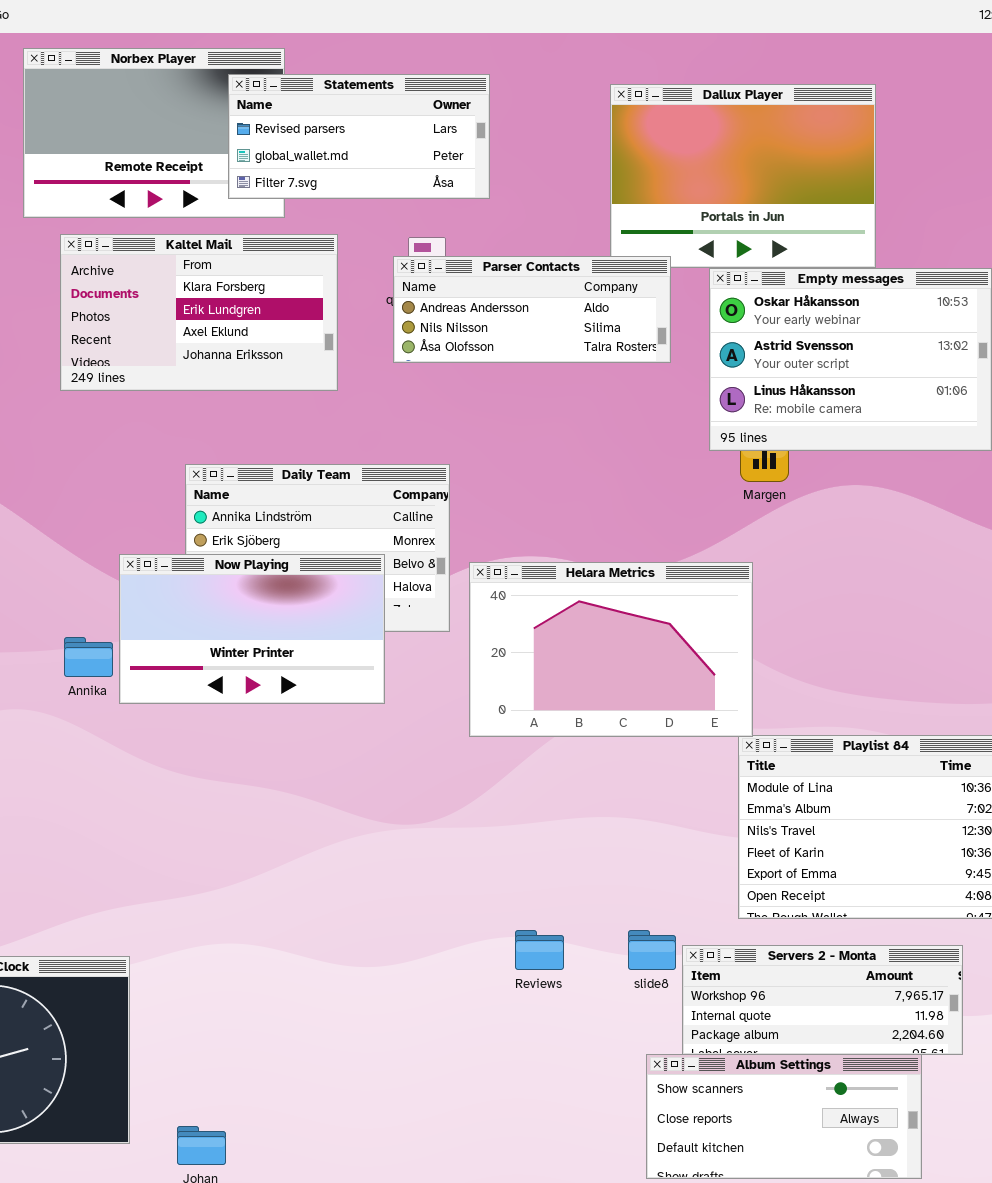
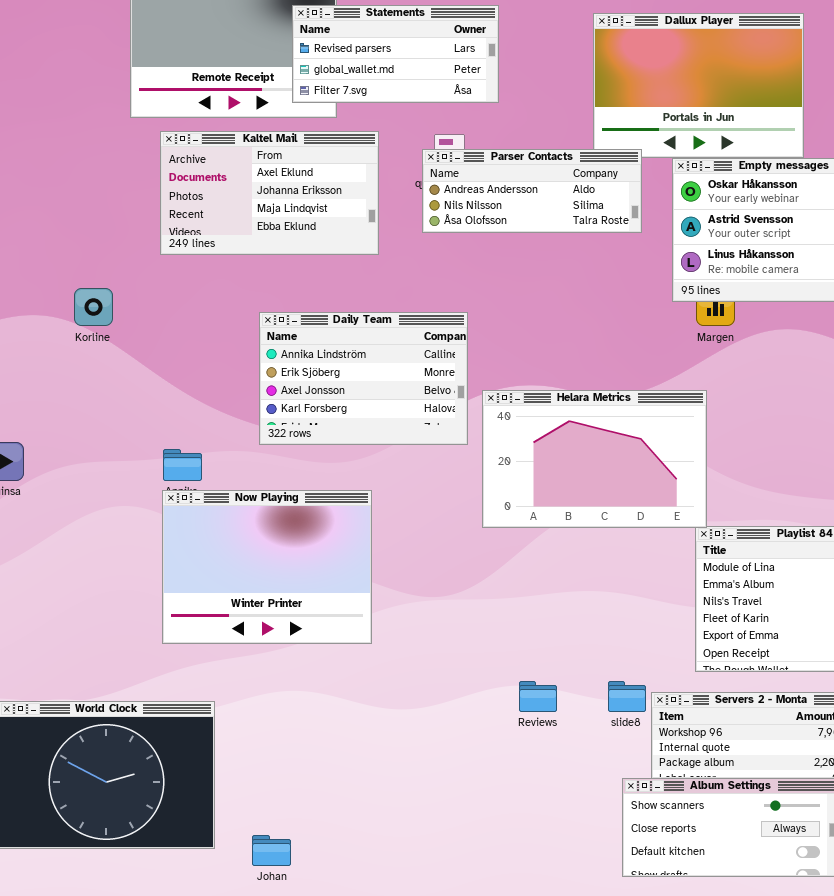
Kaltel Mail: [60,234,338,391] -> [160,131,379,255], scrolled down 2 rows
Now Playing: [119,554,385,704] -> [162,490,372,644], moved, resized

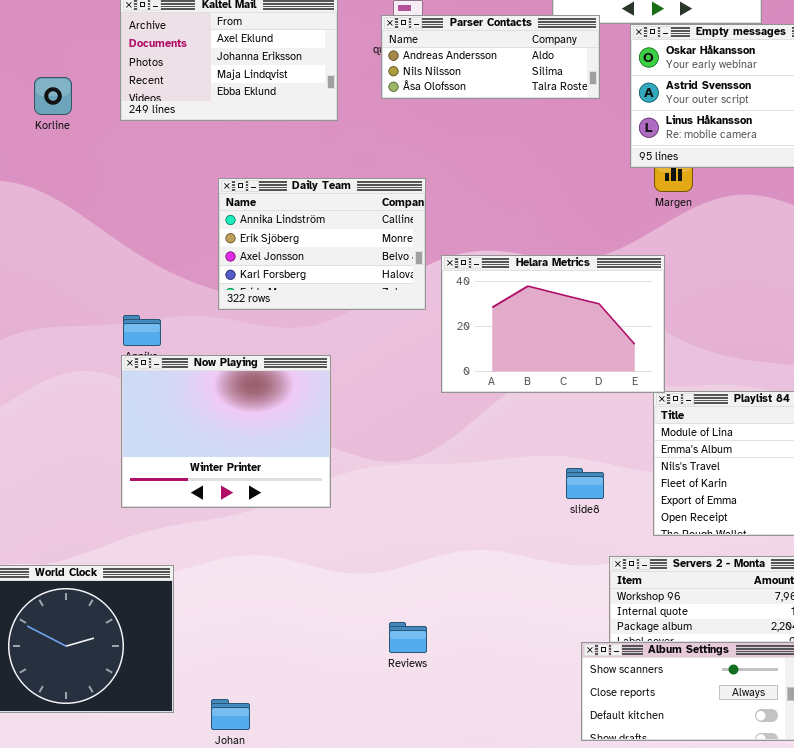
Korline: [74,288,113,326] -> [34,77,72,115], moved
Reviews: [519,681,557,712] -> [389,622,427,653], moved
slide8: [608,681,646,712] -> [566,468,604,499], moved

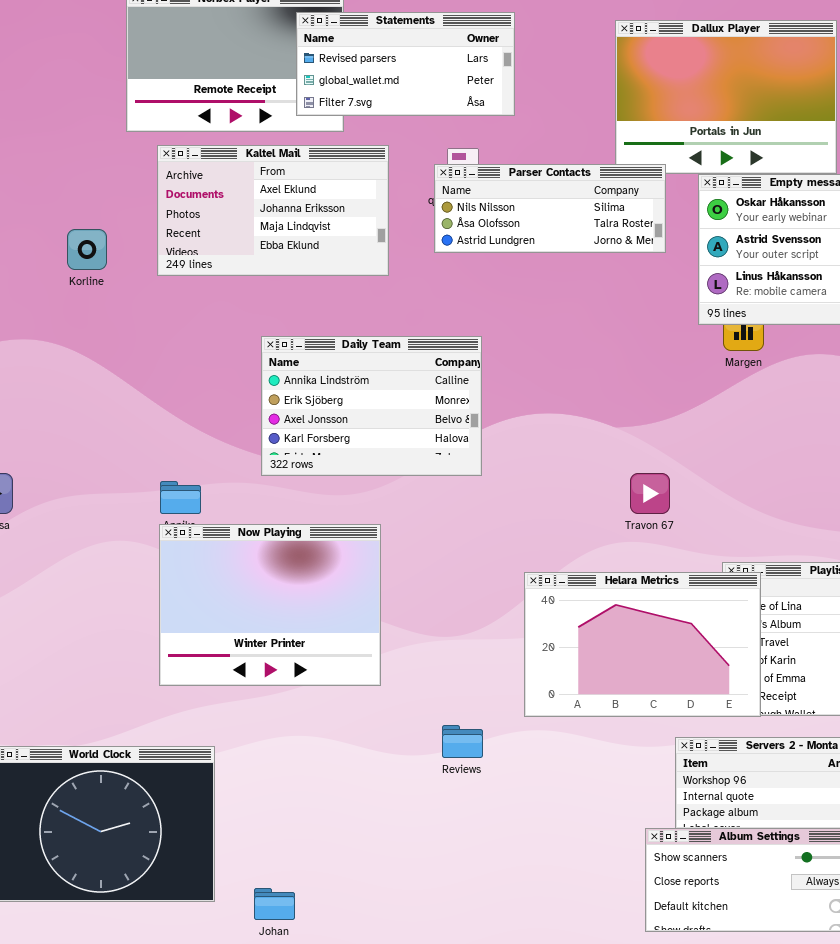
Parser Contacts: [381,15,600,99] -> [434,164,666,253], scrolled down 1 row
Helara Metrics: [441,255,665,393] -> [524,572,761,717], moved
Reviews: [389,622,427,653] -> [442,725,483,758], moved

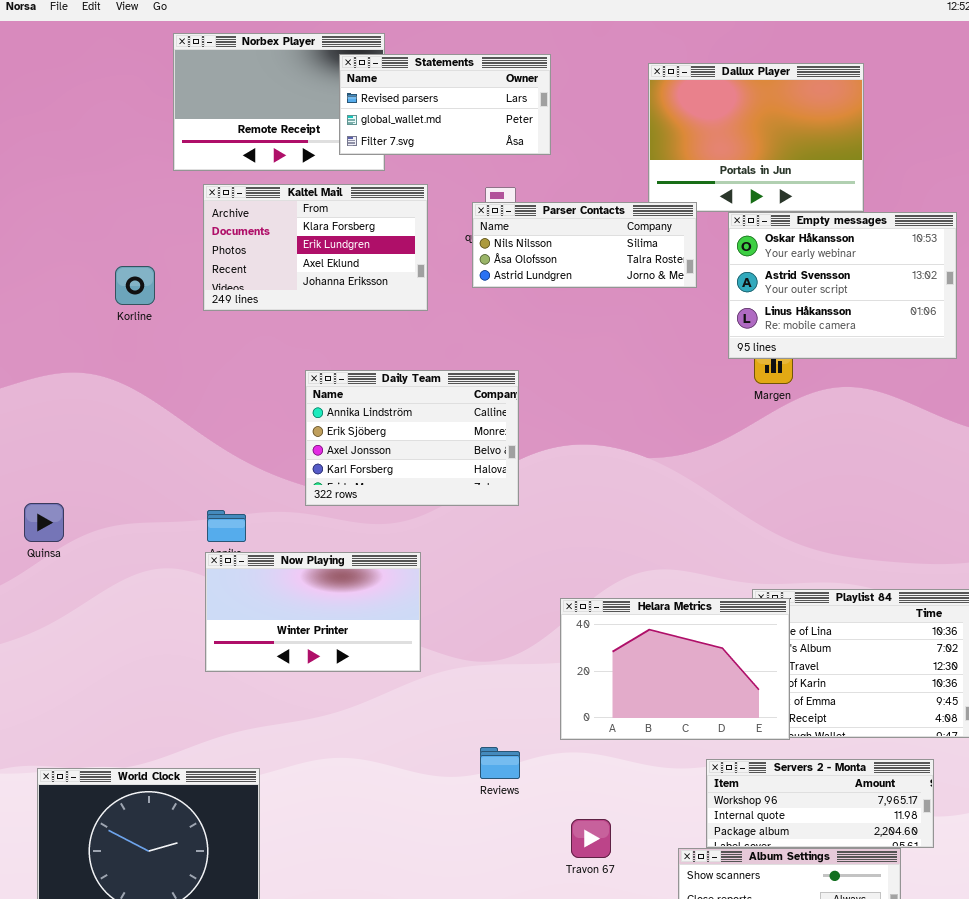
Kaltel Mail: [157,145,389,276] -> [203,184,428,311], scrolled up 2 rows
Travon 67: [630,473,670,514] -> [571,819,611,858], moved
Now Playing: [159,524,381,686] -> [205,552,421,672], resized

